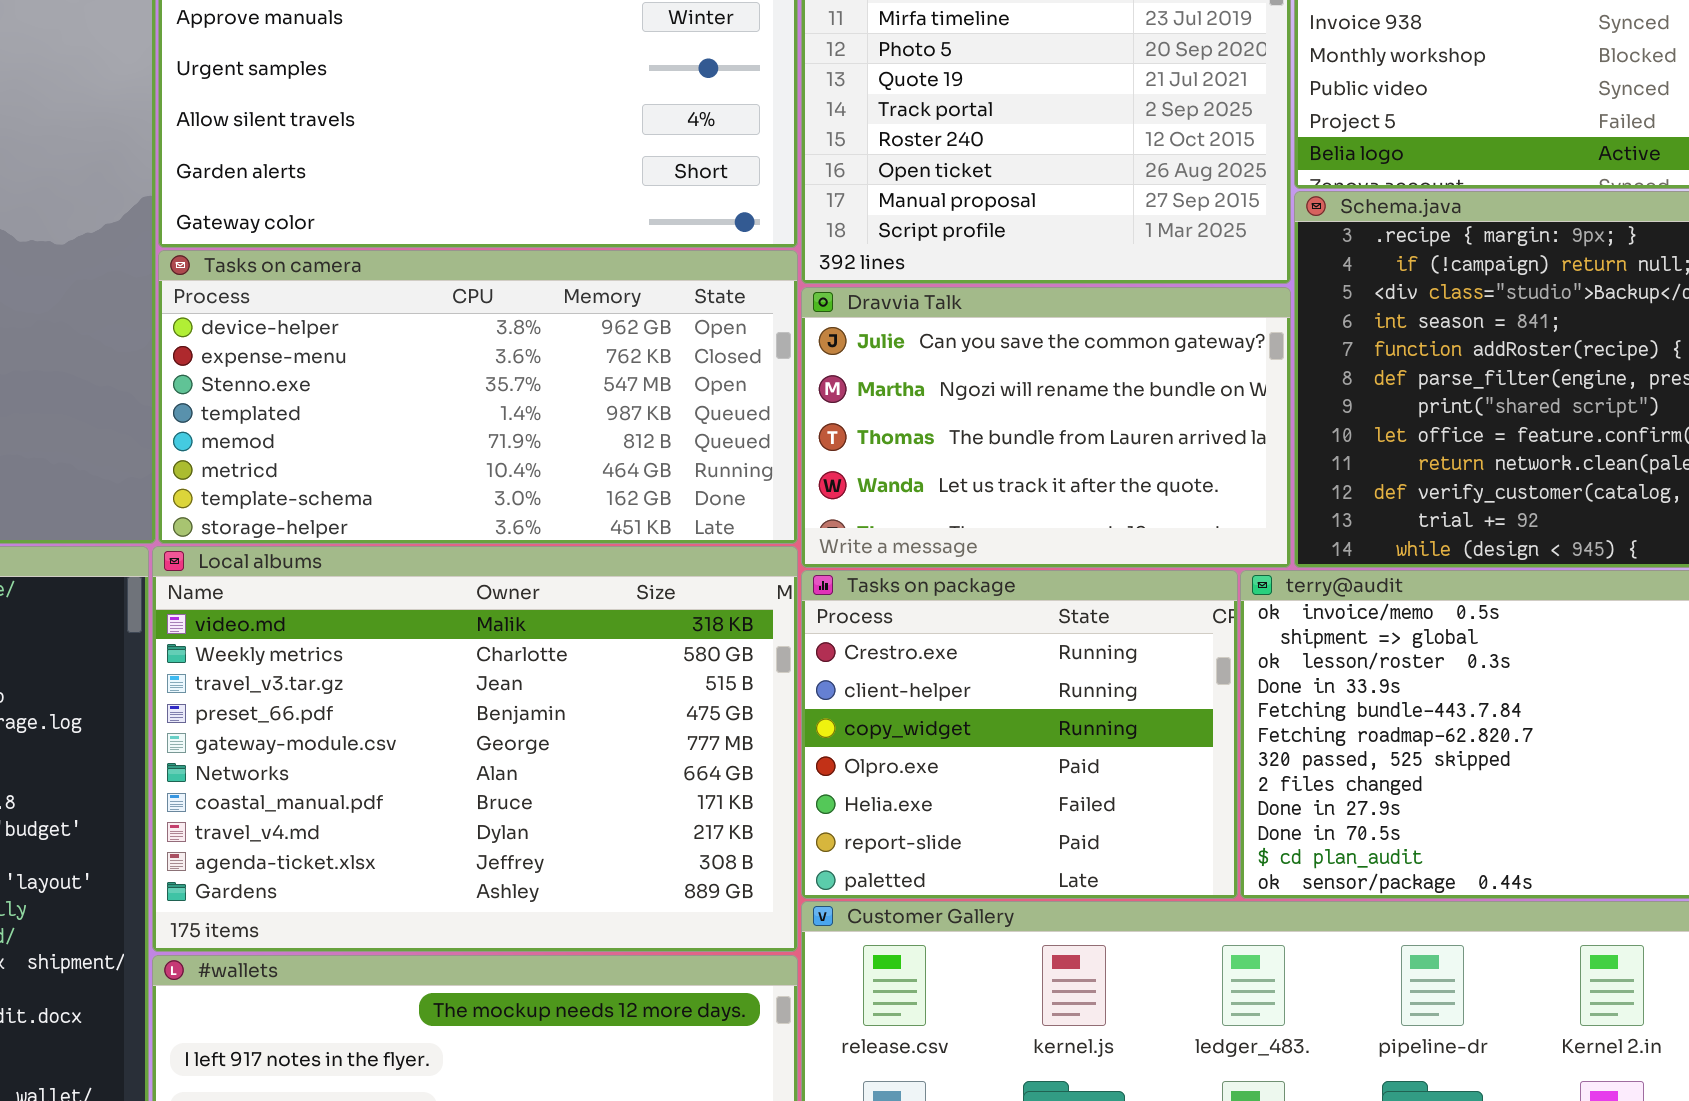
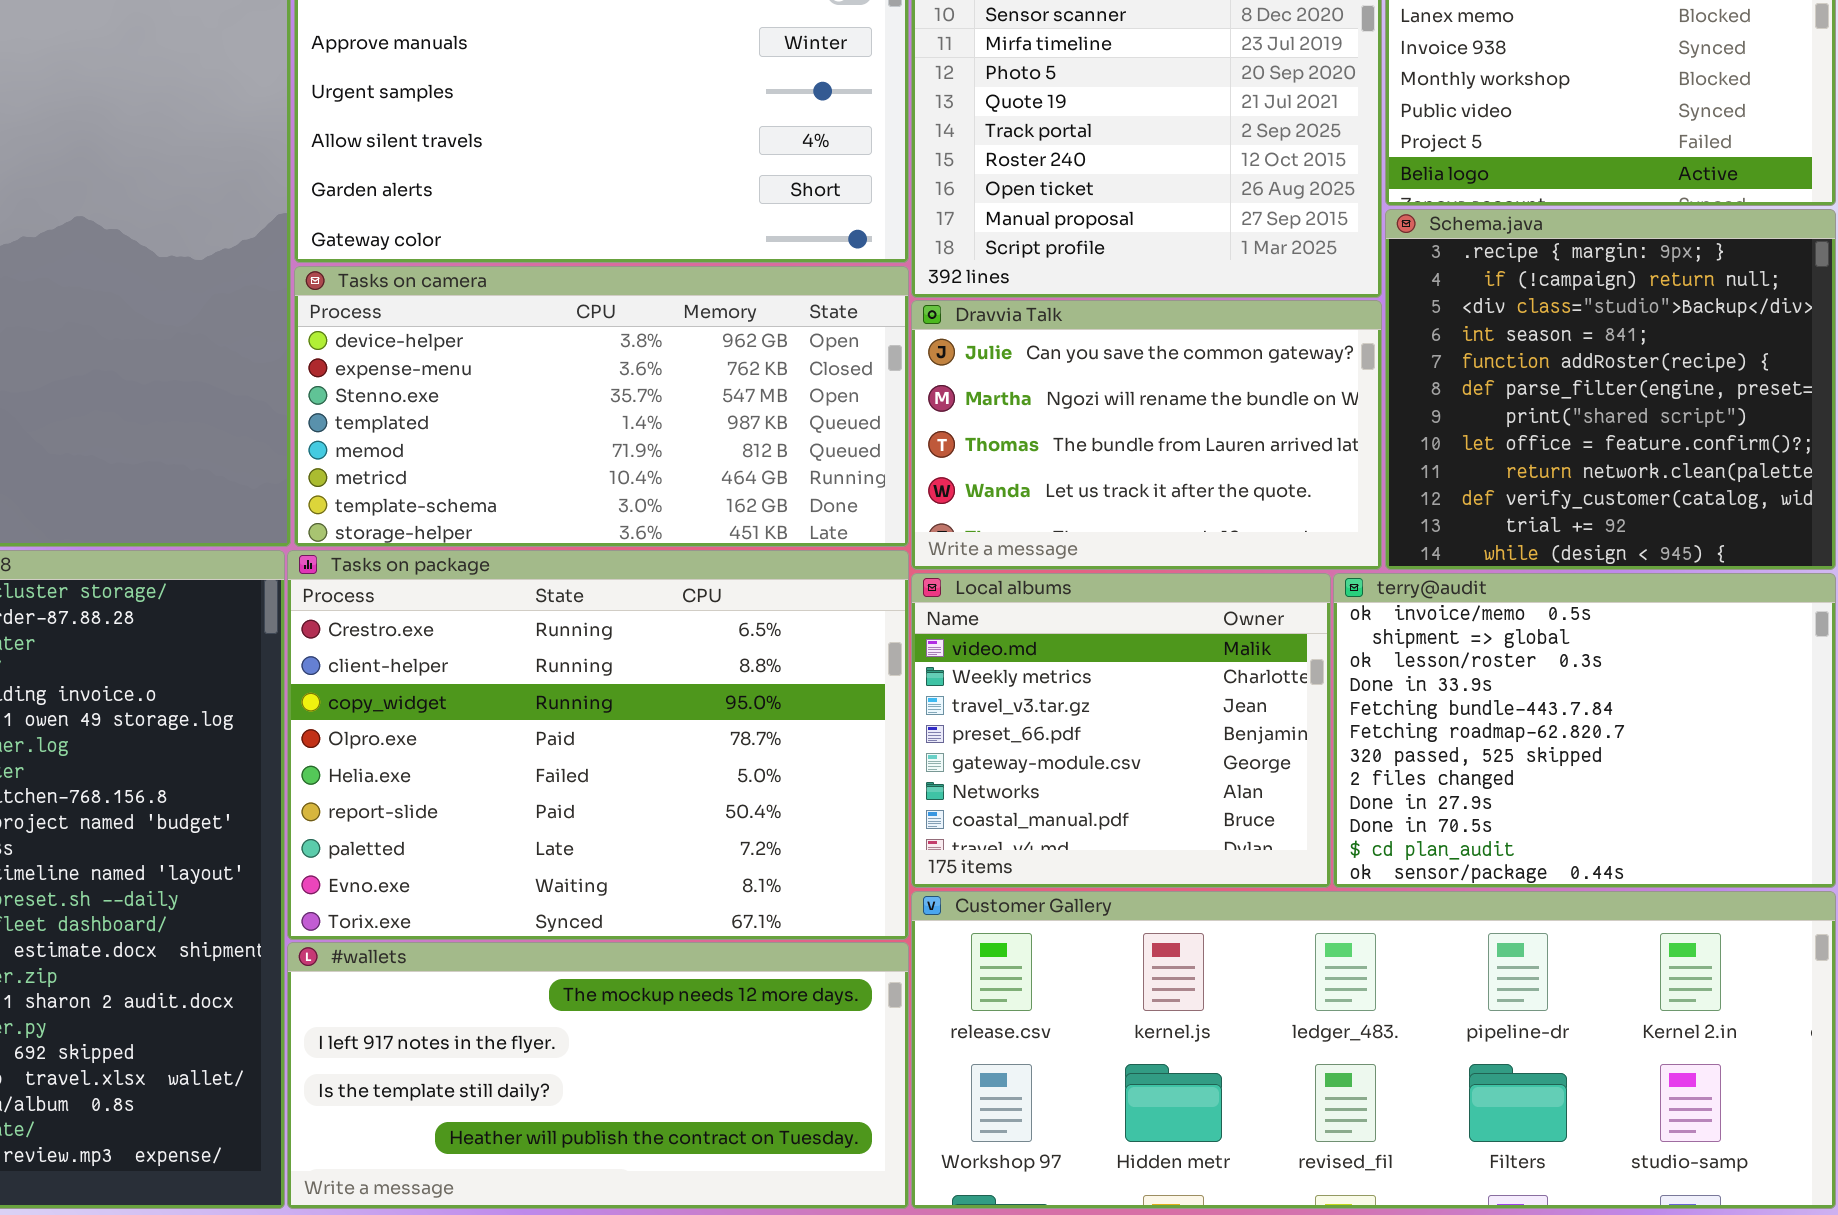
Local albums: [152,546,798,952] -> [911,573,1331,888], moved, resized
Tasks on package: [801,570,1238,899] -> [287,550,909,940], moved, resized

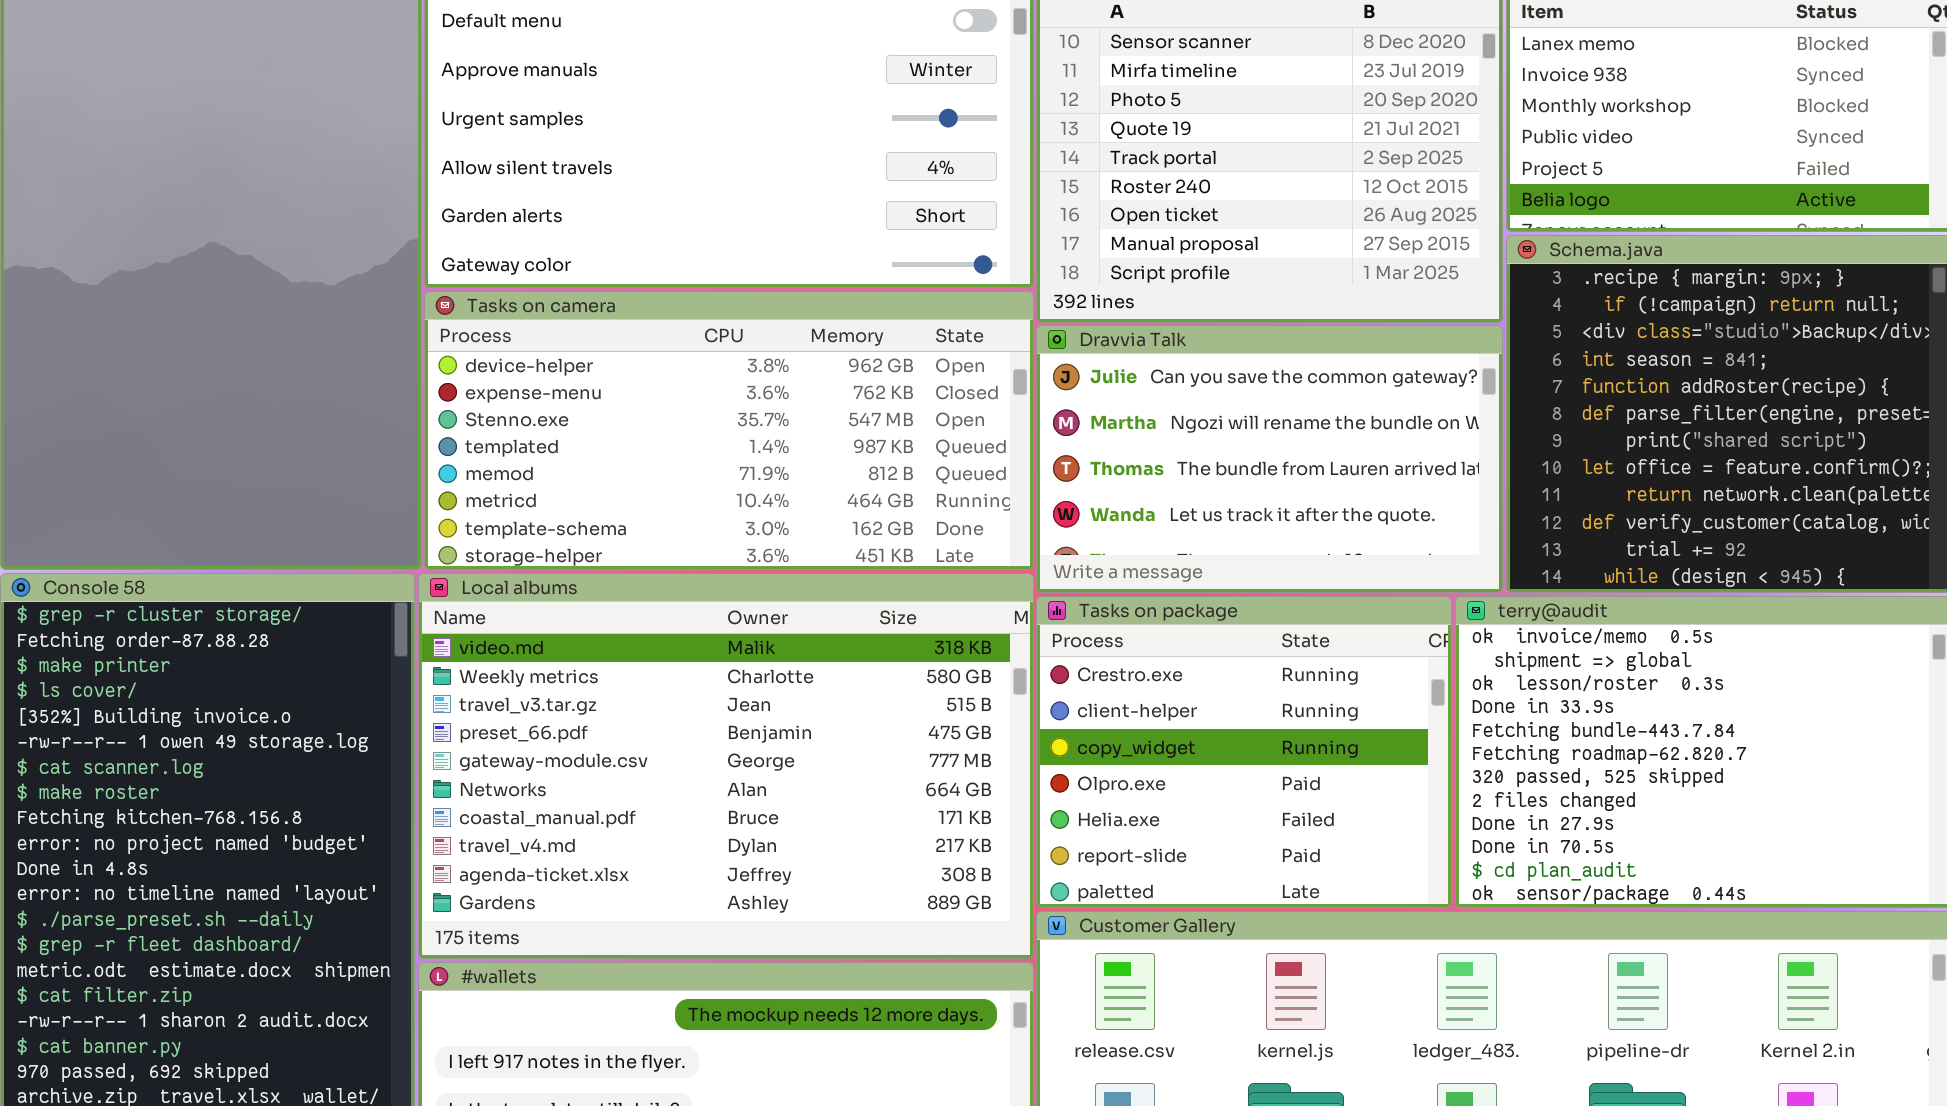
Tasks on package: [287,550,909,940] -> [1036,596,1452,908], moved, resized
Local albums: [911,573,1331,888] -> [418,573,1034,959], moved, resized

